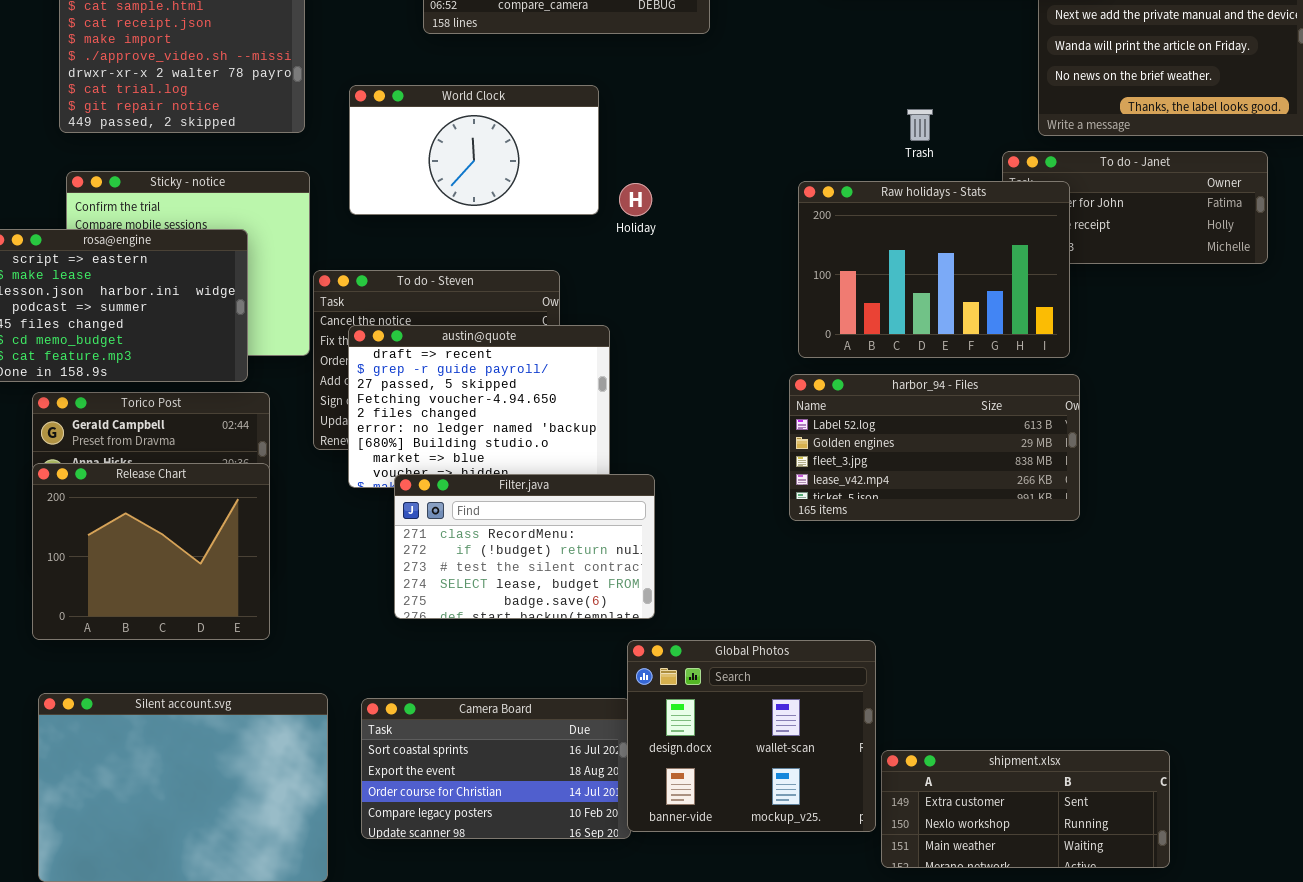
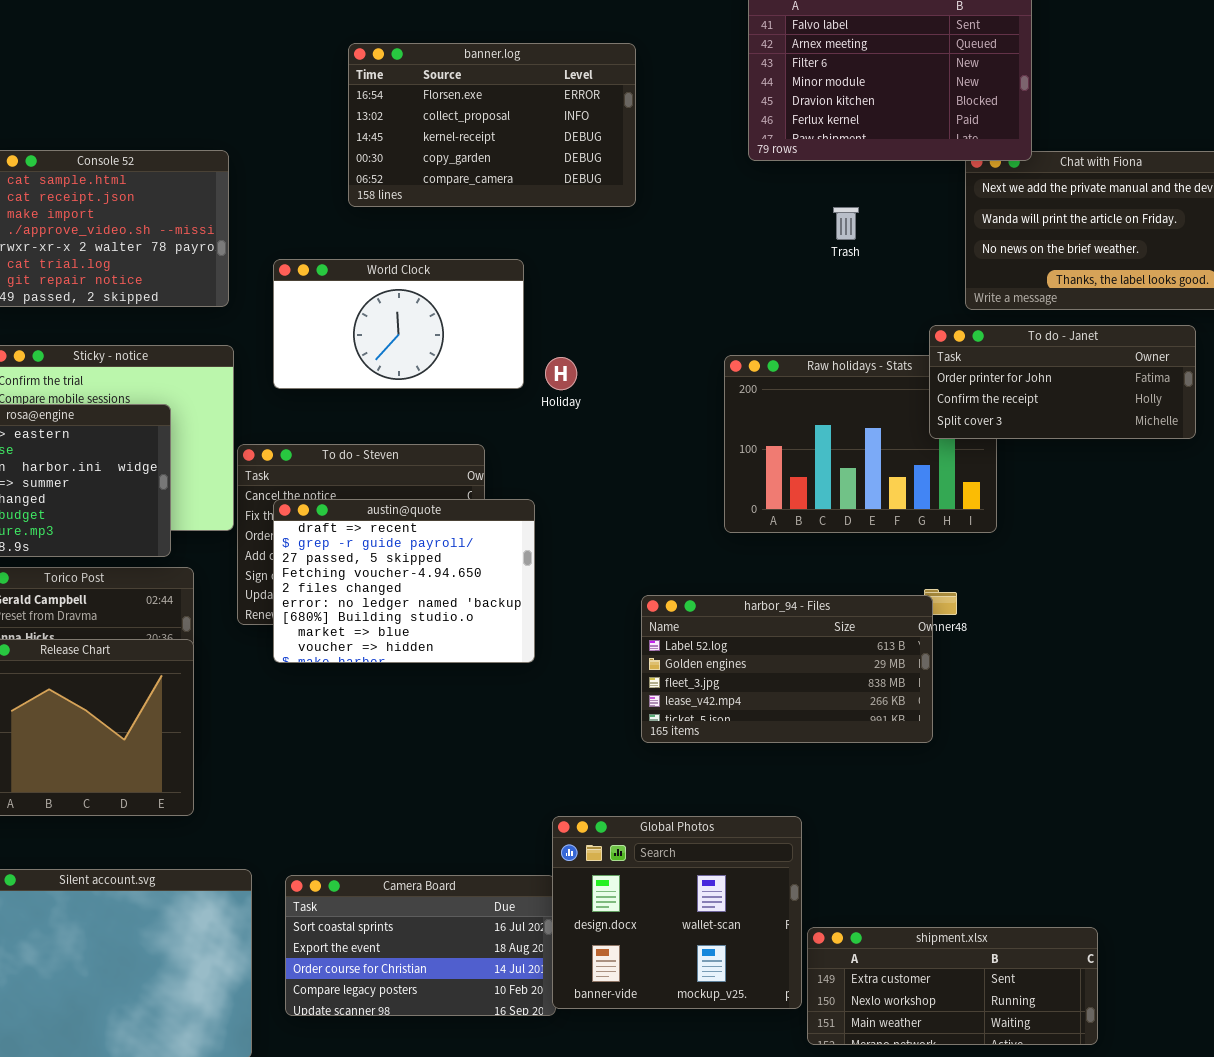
Trash: [907,109,933,141] -> [833,207,859,240], moved
To do - Janet: [1002,151,1268,264] -> [929,325,1196,439], raised
harbor_94 - Files: [789,374,1080,521] -> [641,595,933,743], moved
Filter.java: [394,474,655,619] -> none, closed

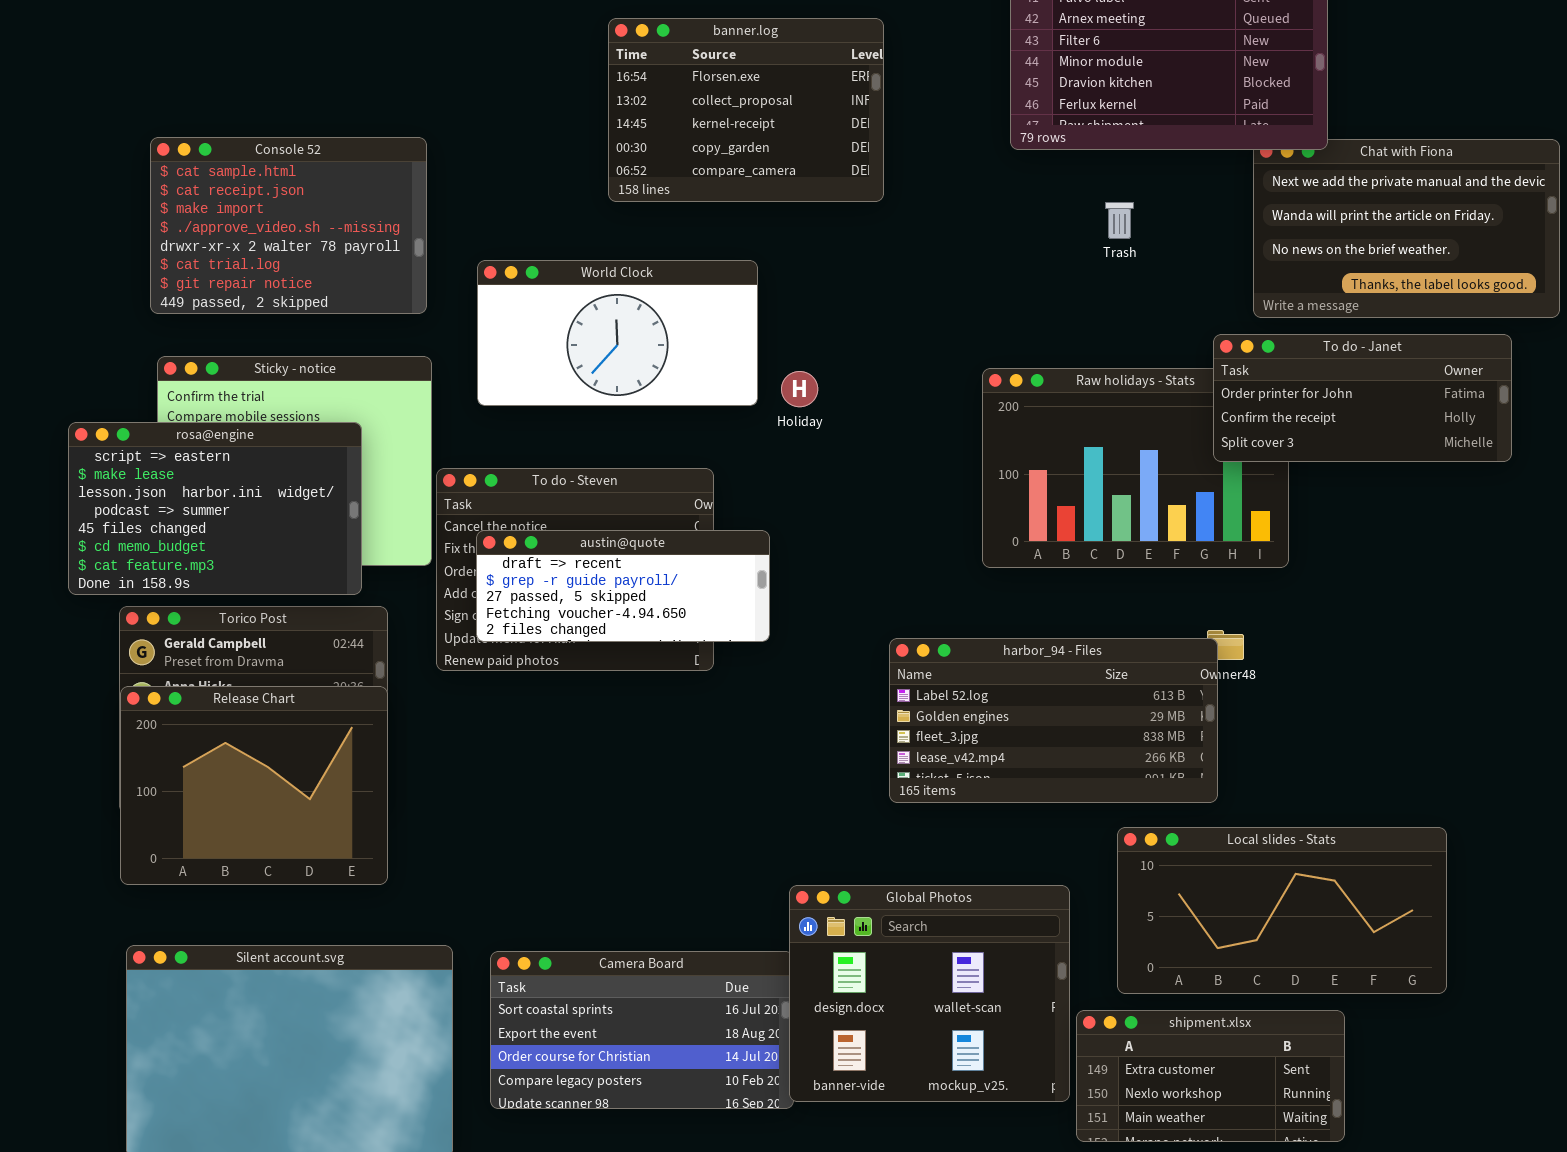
banner.log: [348,43,636,207] -> [608,18,884,202], resized
austin@quote: [273,499,535,663] -> [476,530,770,642], resized
Local slides - Stats: none -> [1117,827,1447,994], opened
shipment.xlsx: [807,927,1098,1045] -> [1076,1010,1345,1142], resized

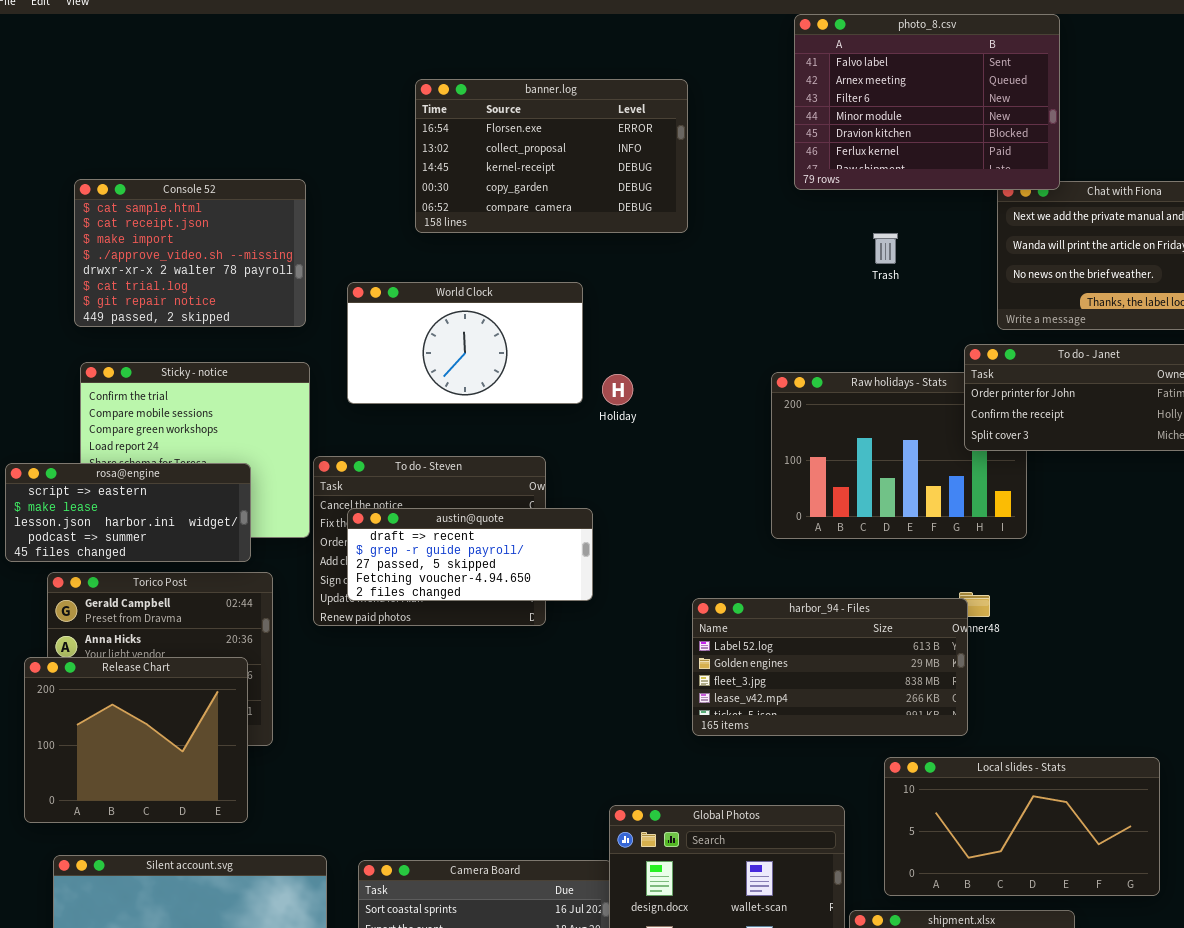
banner.log: [608,18,884,202] -> [415,79,688,233], resized
rosa@engine: [68,422,362,595] -> [5,463,251,562], resized
Release Chart: [120,686,388,885] -> [24,657,248,823], moved

